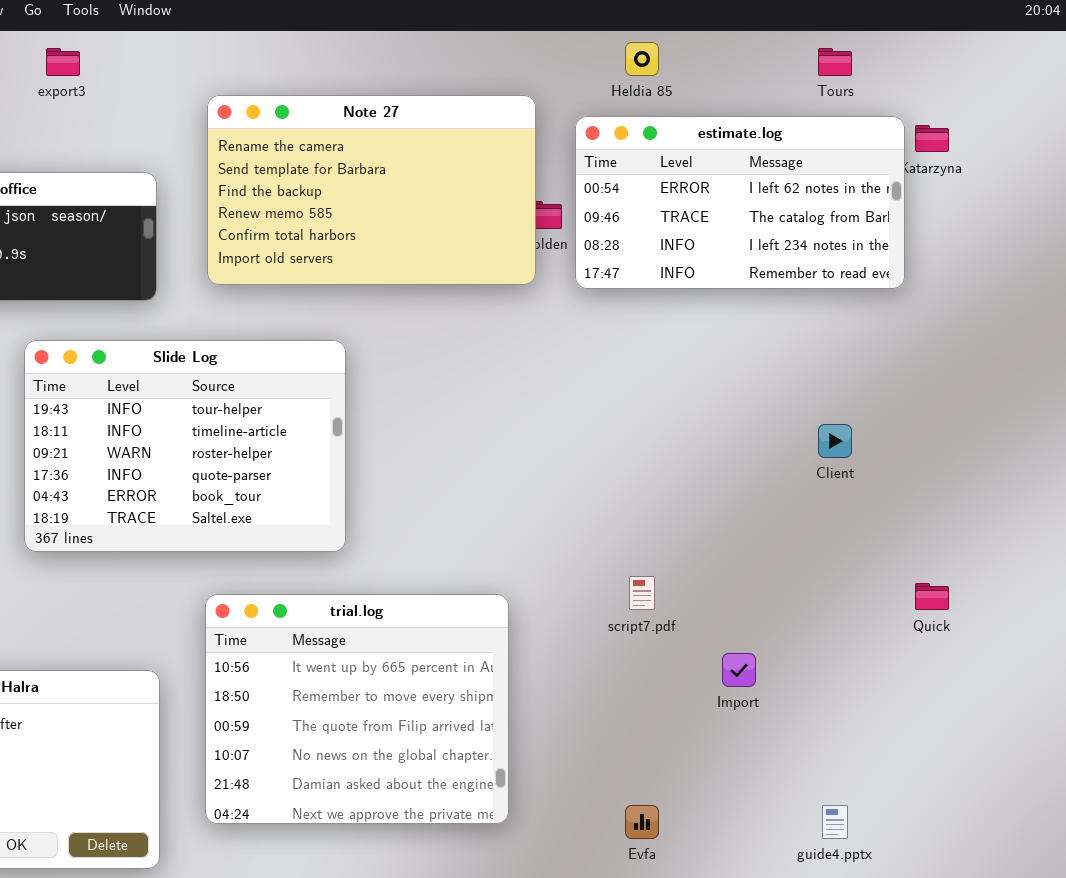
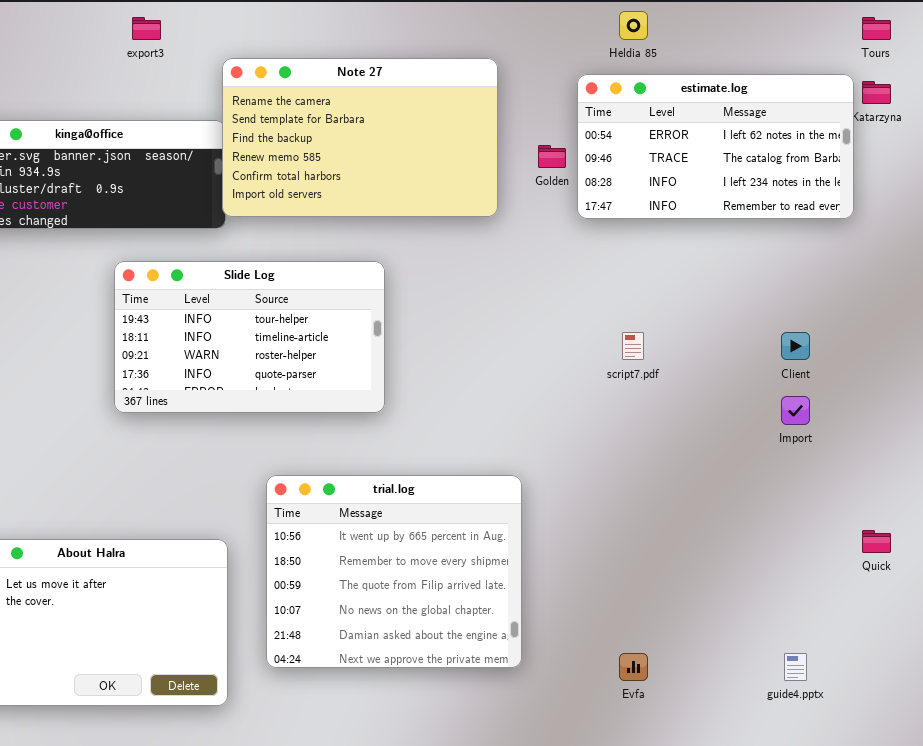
Tours: [818,48,852,76] -> [862,17,891,40], moved
Note 27: [207,95,536,285] -> [222,58,498,217], moved
Slide Log: [24,340,346,552] -> [114,261,385,413], resized
script7.pdf: [629,576,655,610] -> [622,332,644,360], moved
Quick: [915,583,949,610] -> [862,530,891,553], moved
Import: [722,653,756,687] -> [781,396,810,425], moved

